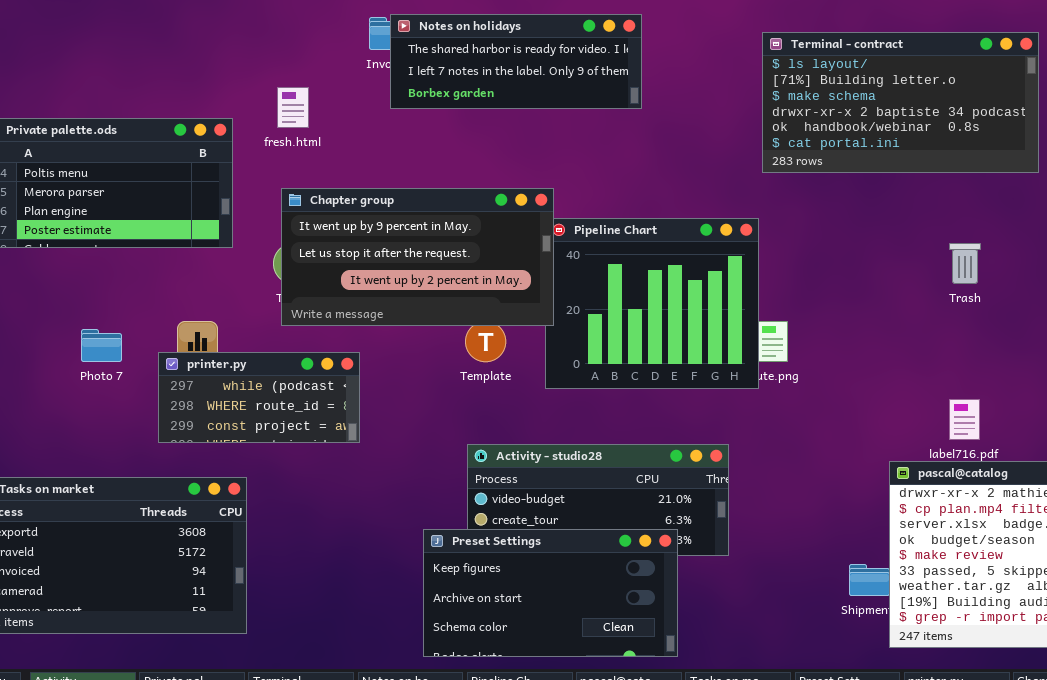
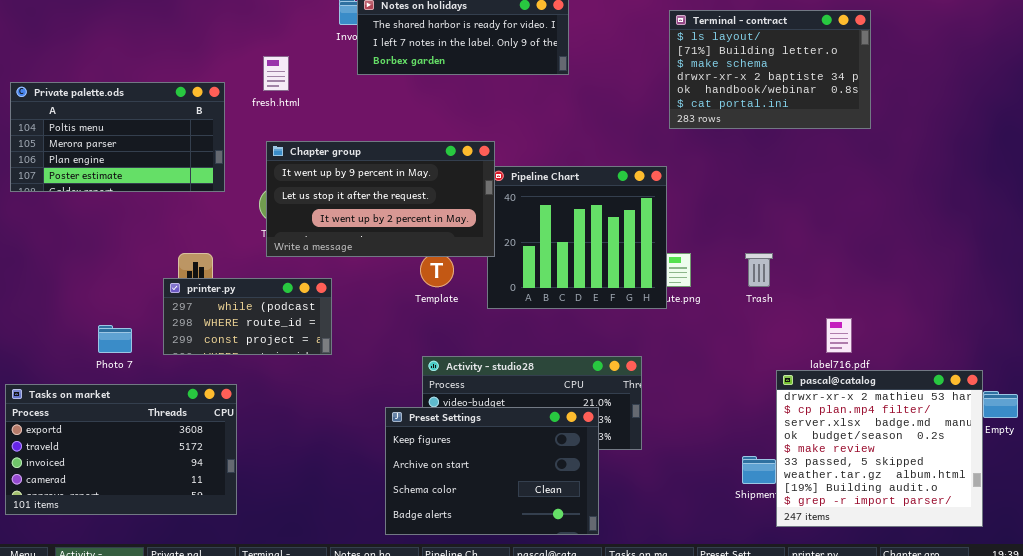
Terminal - contract: [762,32,1039,173] -> [669,10,871,129], resized
Trash: [949,243,981,284] -> [745,253,773,287], moved
Photo 7: [81,329,122,362] -> [98,325,132,353], moved
Preset Settings: [423,529,678,657] -> [385,407,599,535], resized

